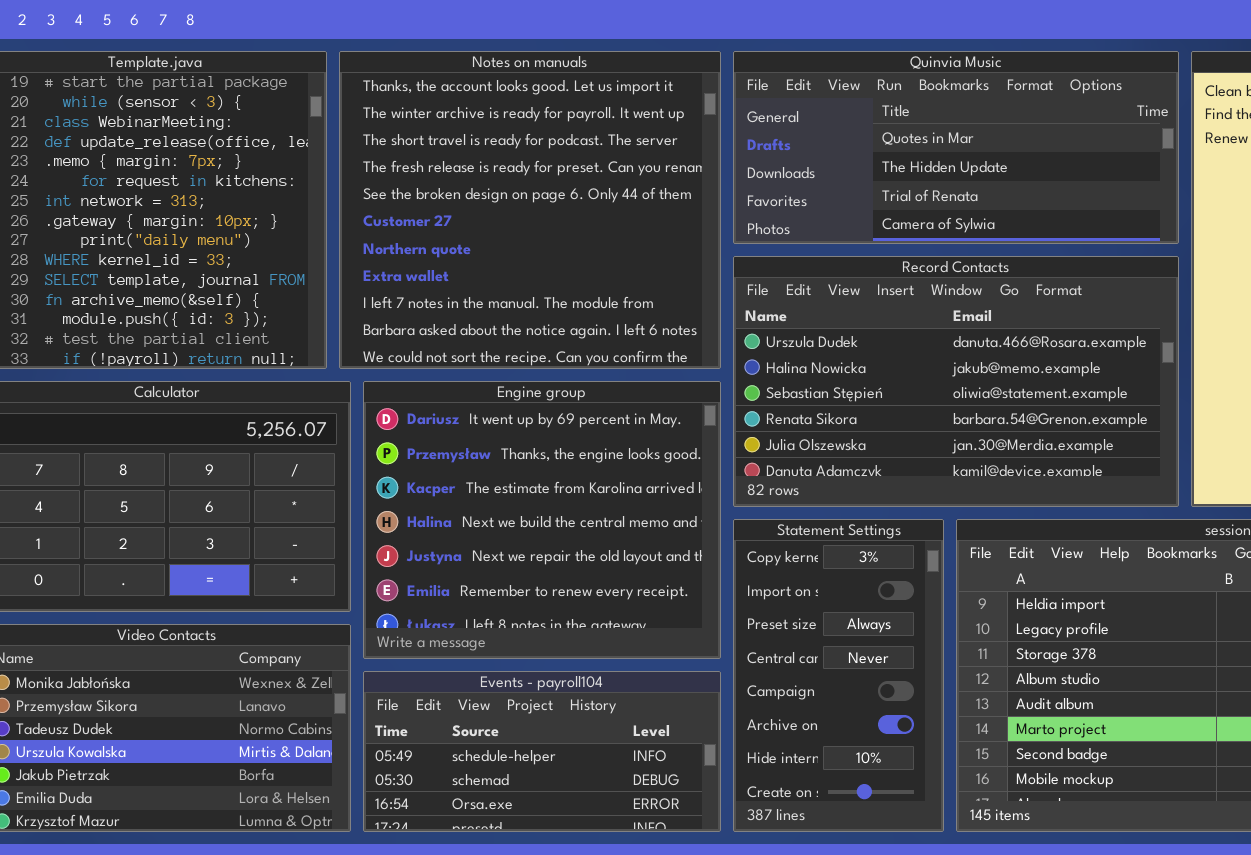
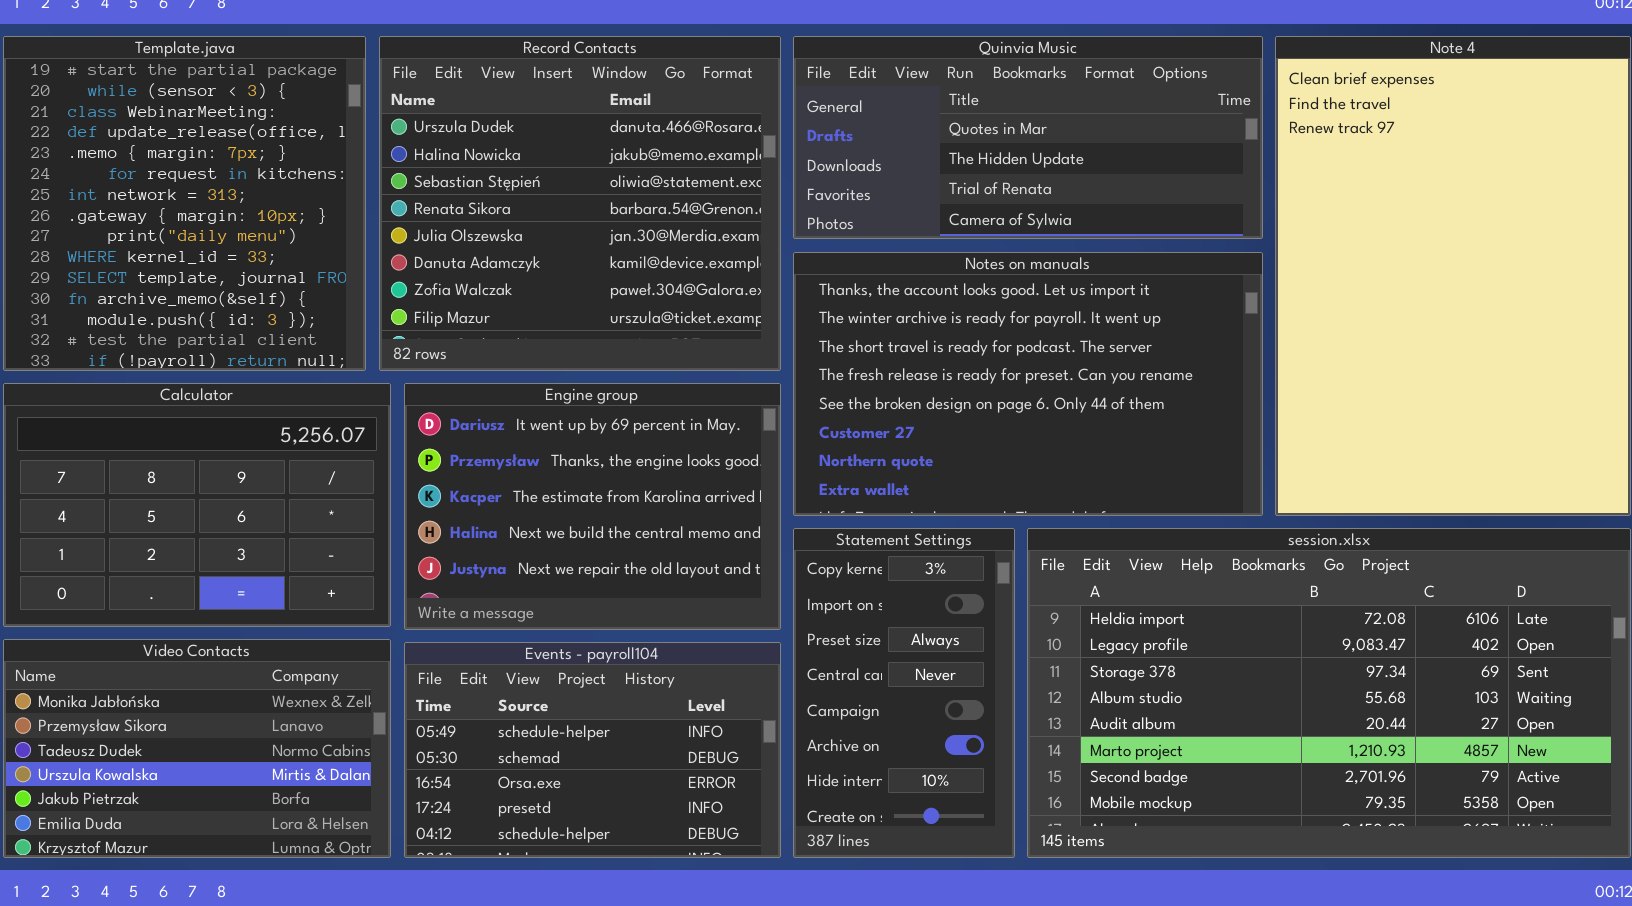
Notes on manuals: [339,51,721,369] -> [793,252,1263,516], moved, resized
Record Contacts: [733,256,1179,507] -> [379,36,781,371], moved, resized
Engine group: [363,381,721,659] -> [404,383,781,630], resized
Events - payroll104: [363,671,721,832] -> [404,642,781,858], resized

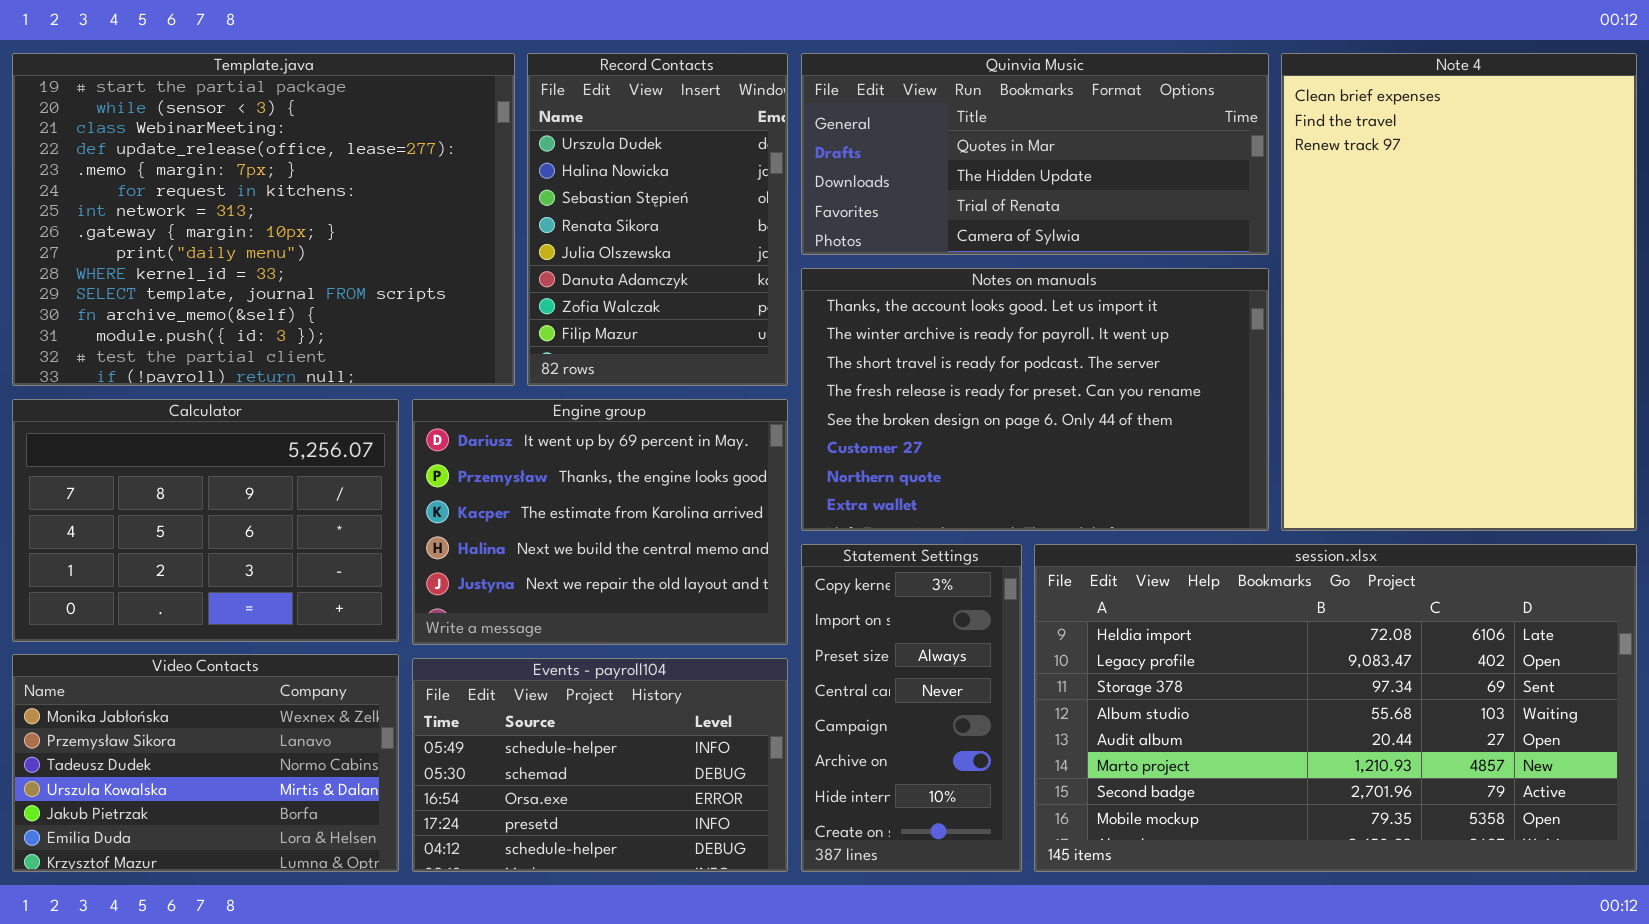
Template.java: [3,36,366,371] -> [12,53,515,386], resized
Record Contacts: [379,36,781,371] -> [527,53,788,386], resized

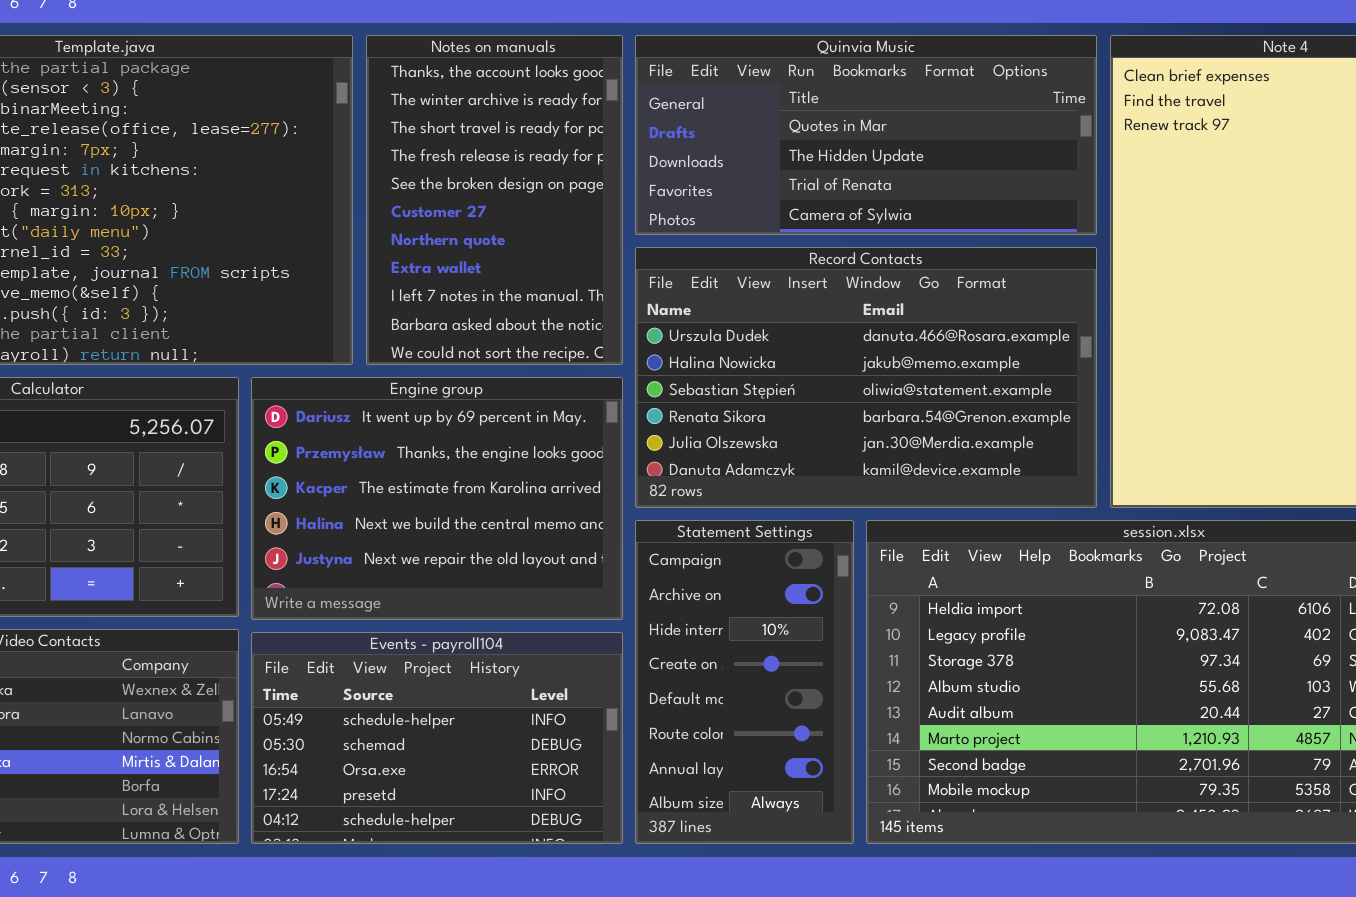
Record Contacts: [527,53,788,386] -> [635,247,1097,508], moved, resized
Notes on manuals: [801,268,1269,531] -> [366,35,623,365], moved, resized
Statement Settings: [801,544,1022,872] -> [635,520,854,844], scrolled down 4 rows

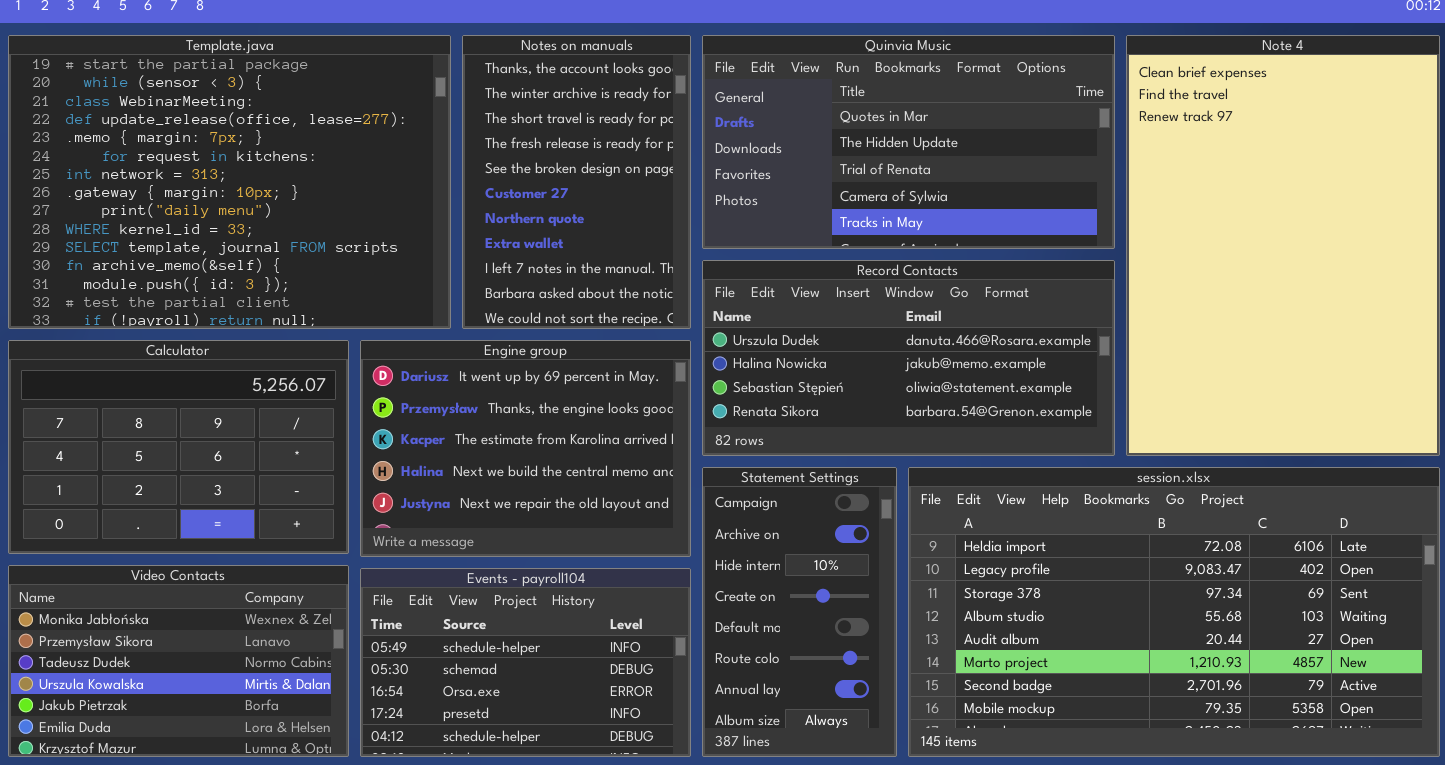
Quinvia Music: [635,35,1097,235] -> [702,35,1115,249], resized
Record Contacts: [635,247,1097,508] -> [702,260,1115,456], resized

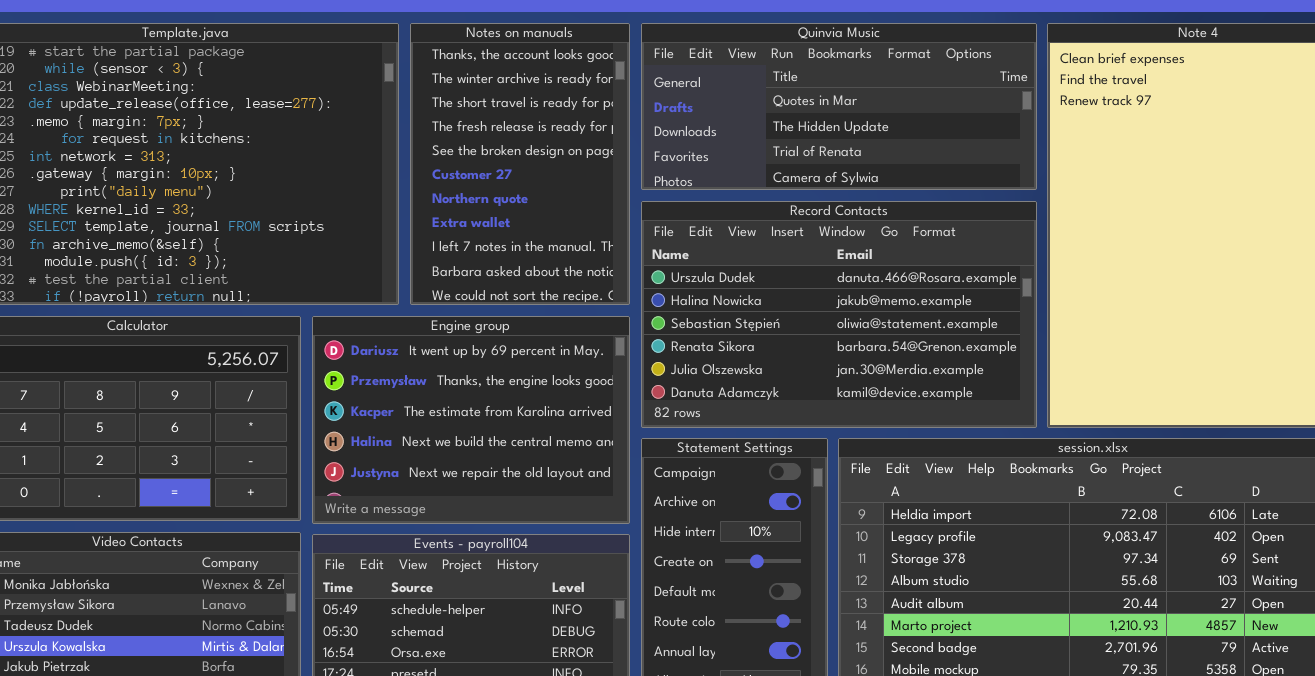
Quinvia Music: [702,35,1115,249] -> [641,23,1037,190], resized
Record Contacts: [702,260,1115,456] -> [641,201,1037,428], resized

